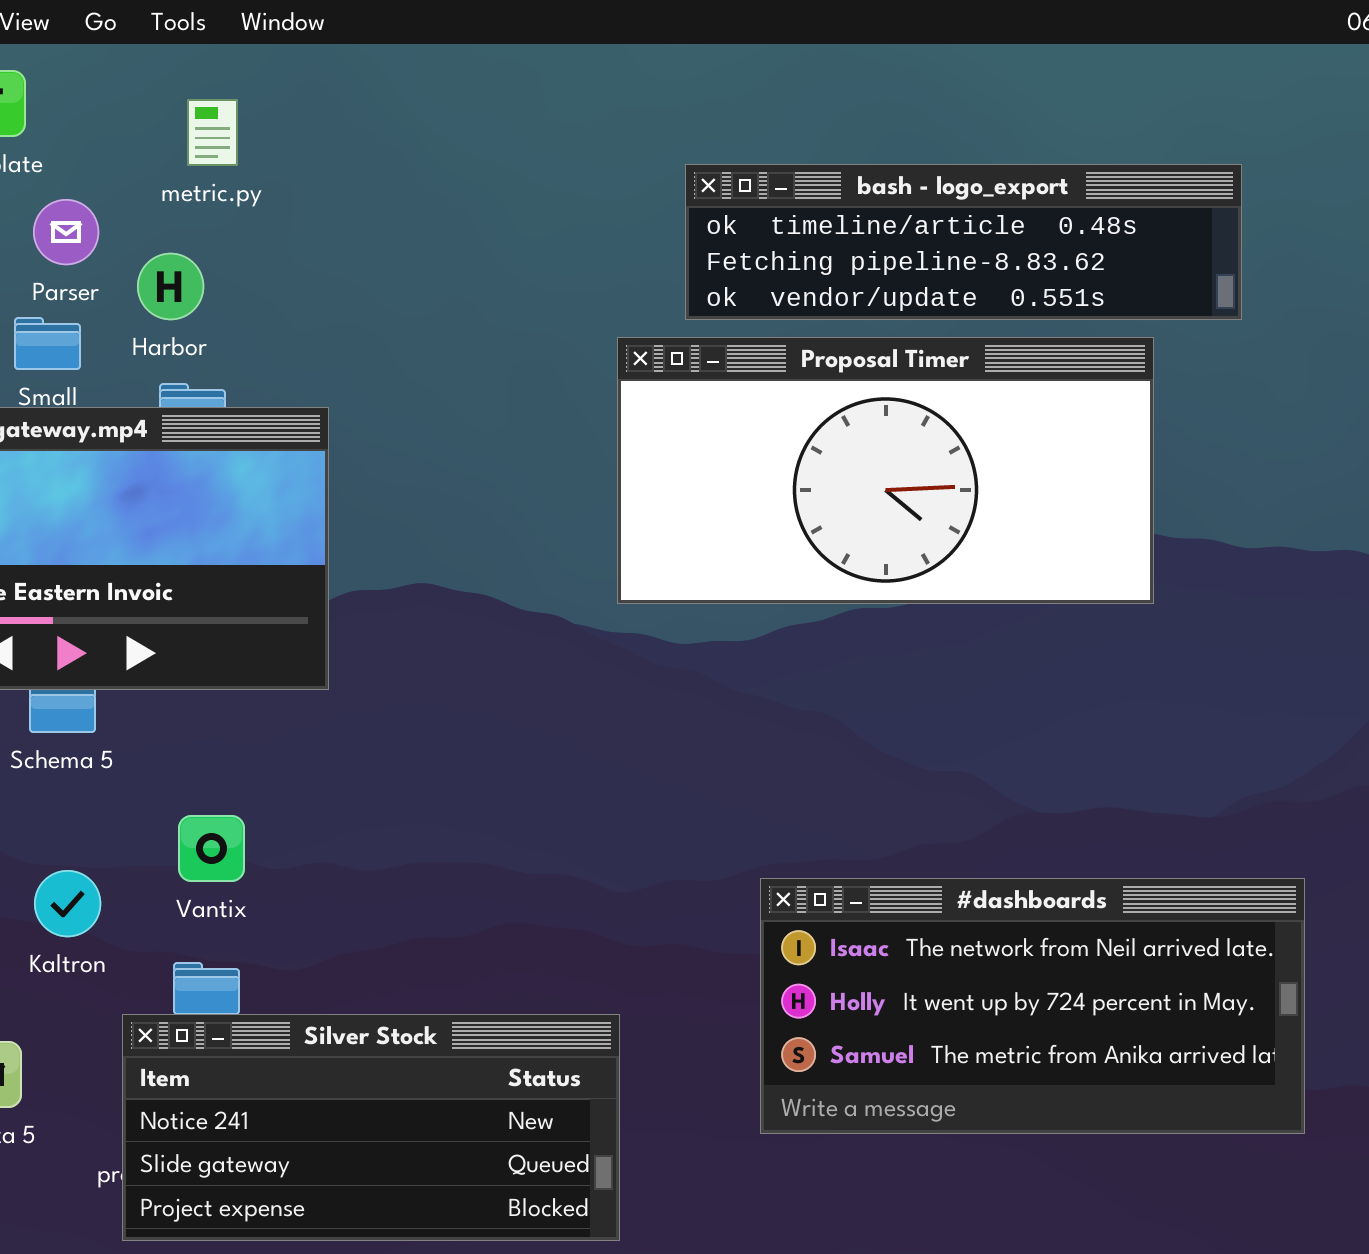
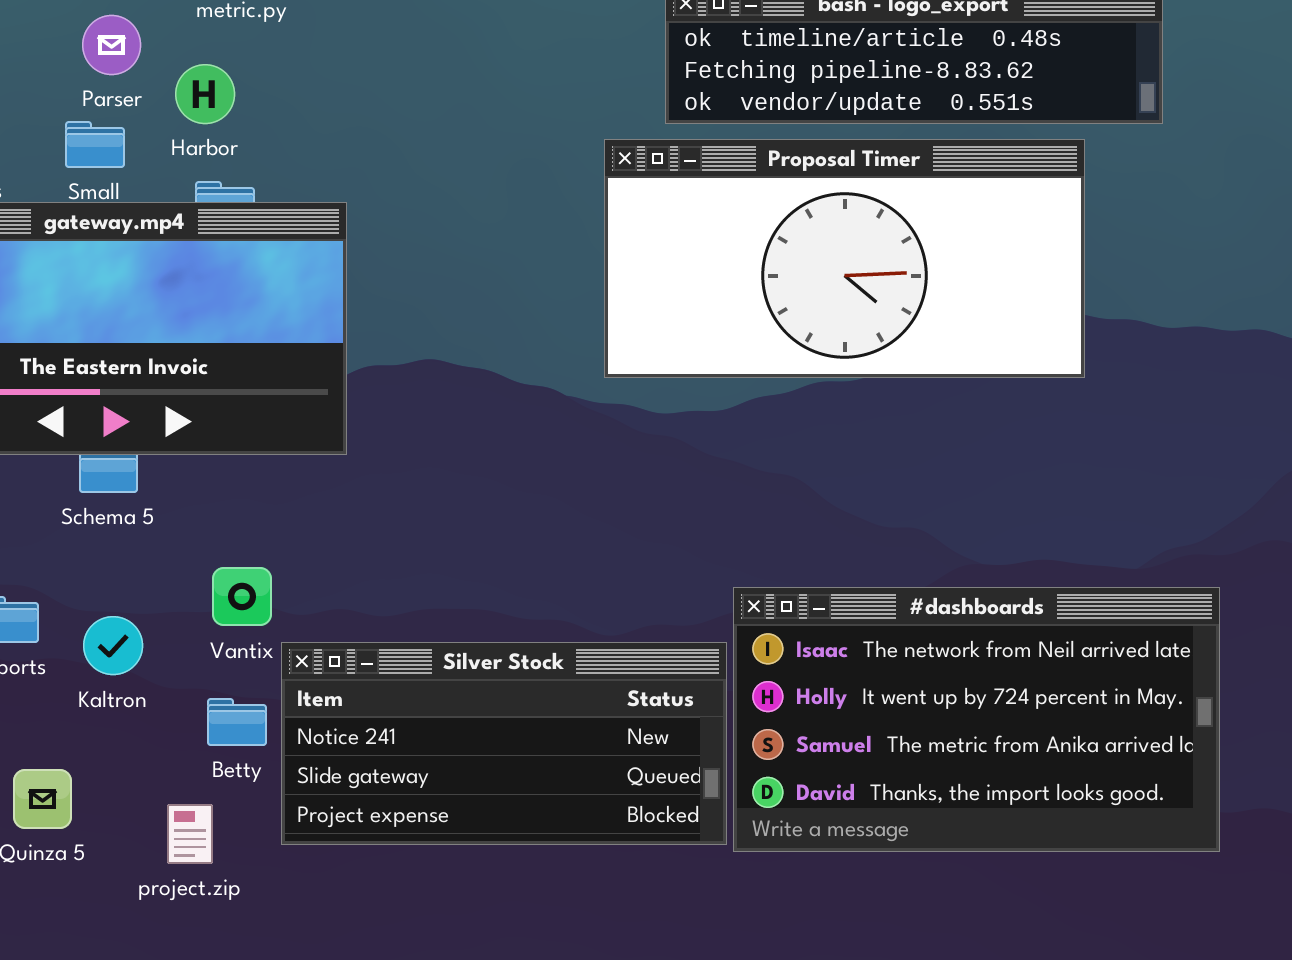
#dashboards: [760,878,1305,1134] -> [733,587,1220,852], resized
Silver Stock: [122,1014,620,1241] -> [281,642,727,845], moved

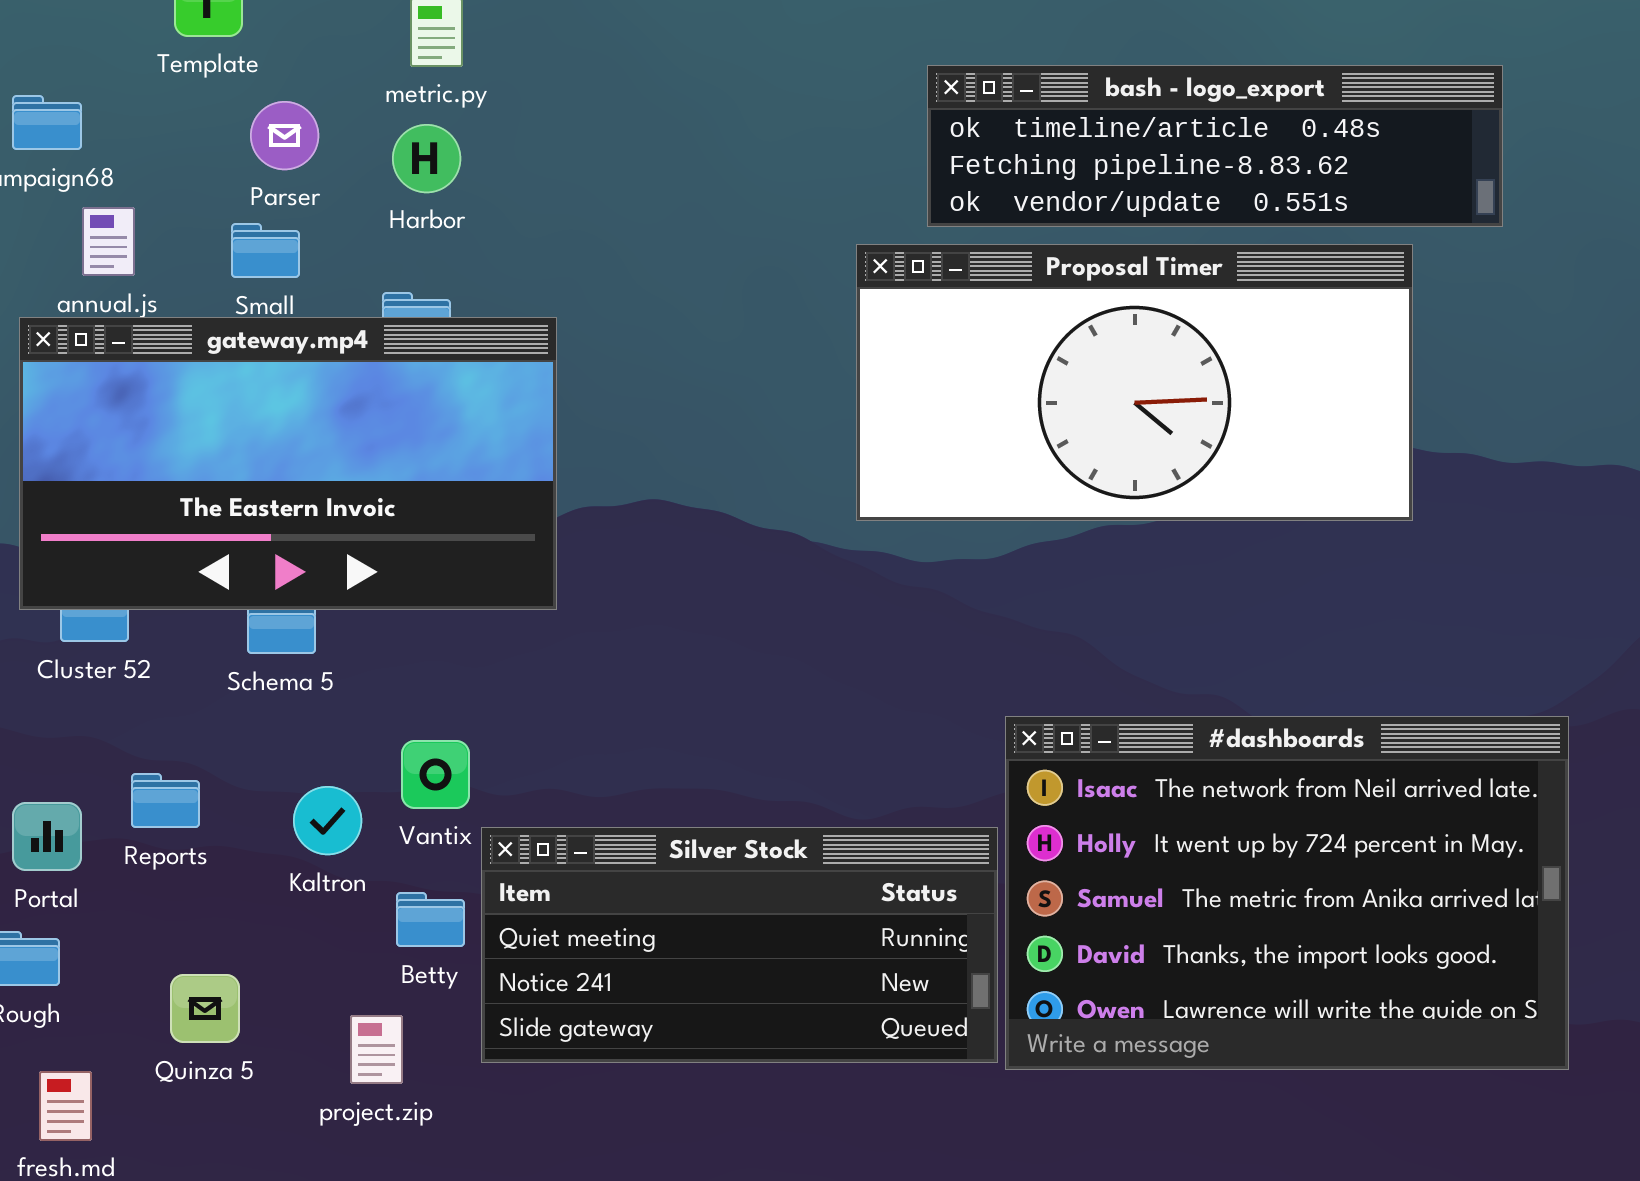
Harbor: [175,64,235,124] -> [392,124,461,193], moved
#dashboards: [733,587,1220,852] -> [1005,716,1569,1070], resized
Kaltron: [83,616,143,675] -> [293,786,362,855], moved
Silver Stock: [281,642,727,845] -> [481,827,998,1063], scrolled up 1 row

